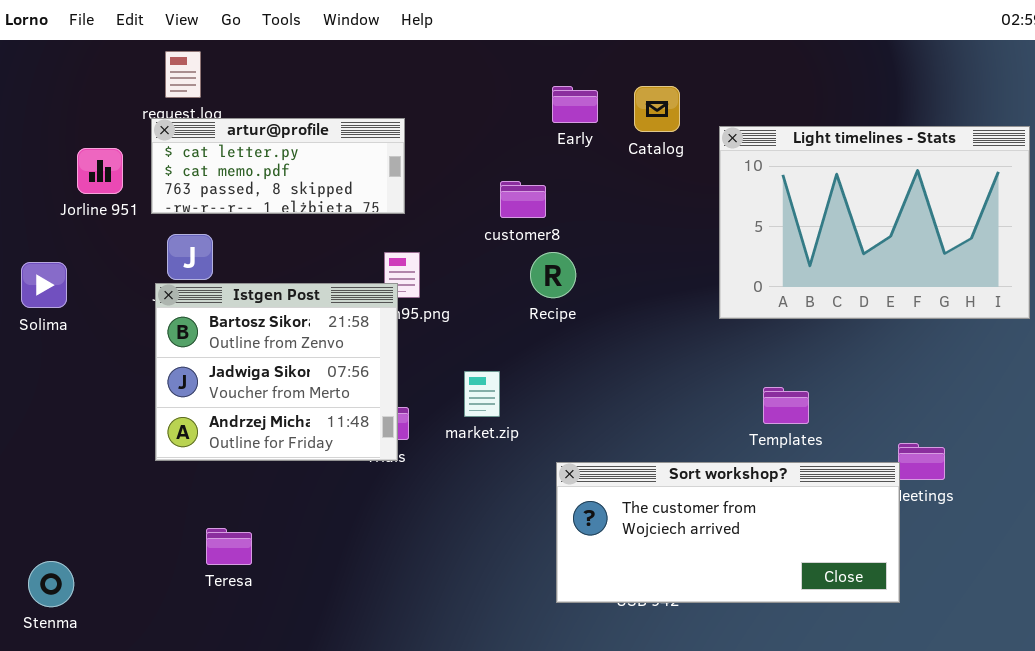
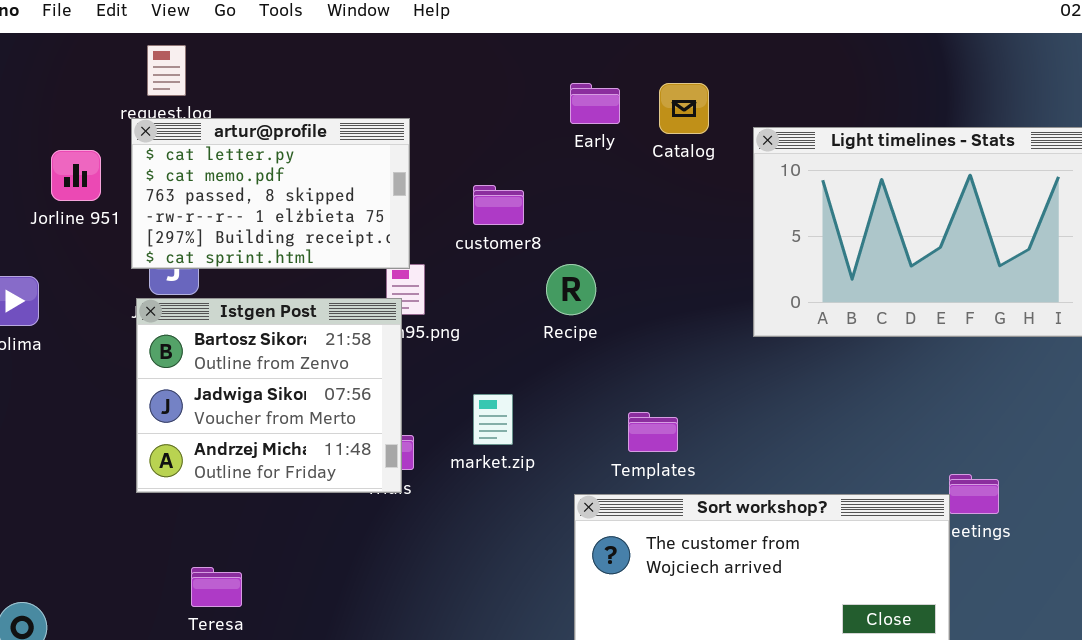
artur@profile: [151,118,405,214] -> [131,118,410,269], resized
customer8: [500,181,546,218] -> [473,185,524,225], moved
Templates: [763,387,809,424] -> [628,412,678,452], moved

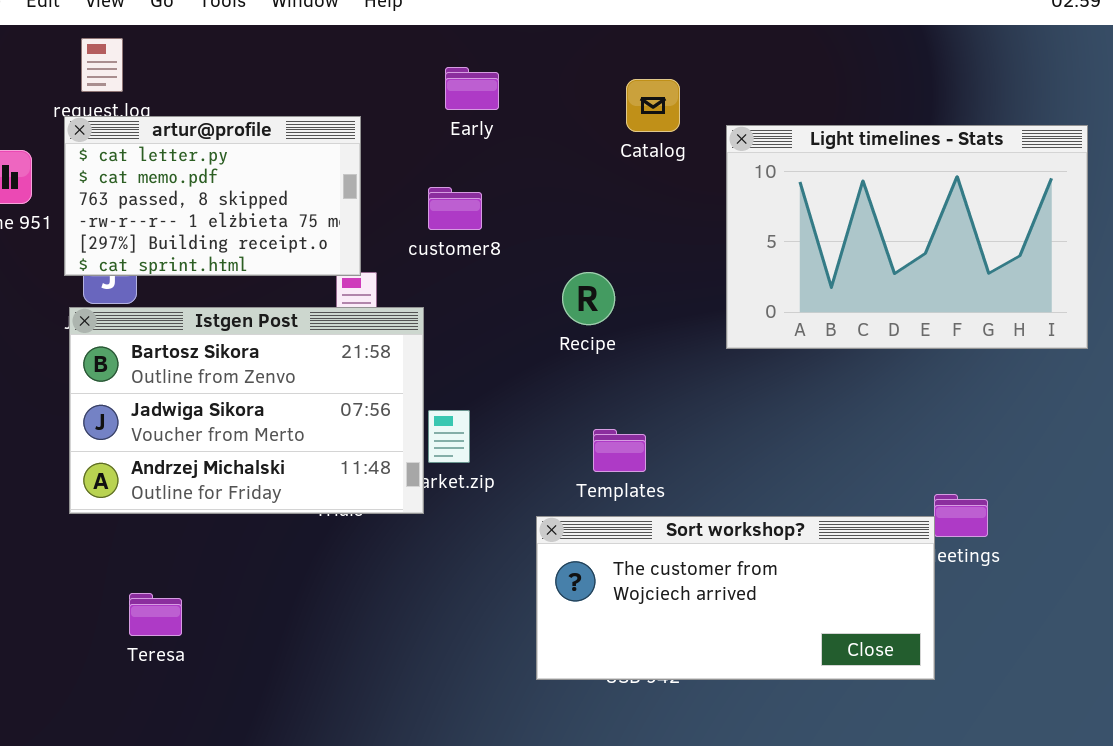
Early: [570,83,620,124] -> [445,67,499,110], moved
Recipe: [546,264,596,315] -> [562,272,615,325], moved
Istgen Post: [136,298,402,493] -> [69,307,424,514], resized

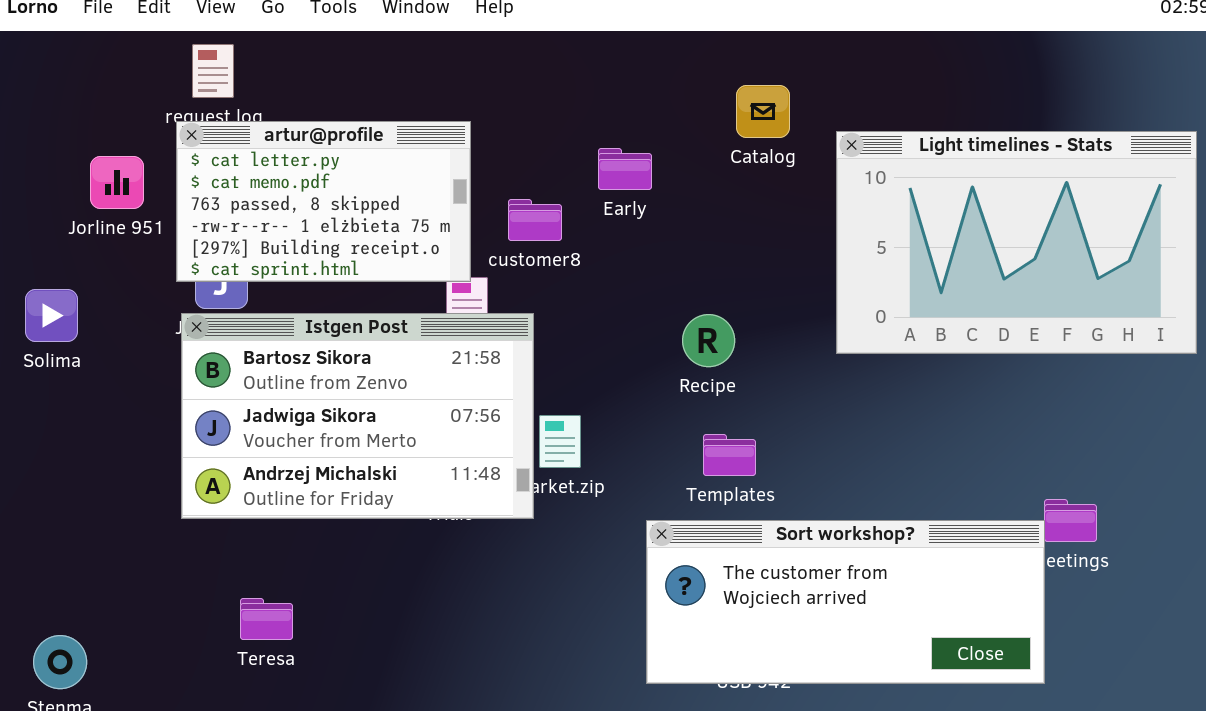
Early: [445,67,499,110] -> [598,148,652,190], moved
customer8: [428,187,482,230] -> [508,199,562,241], moved
Recipe: [562,272,615,325] -> [682,314,735,367], moved

